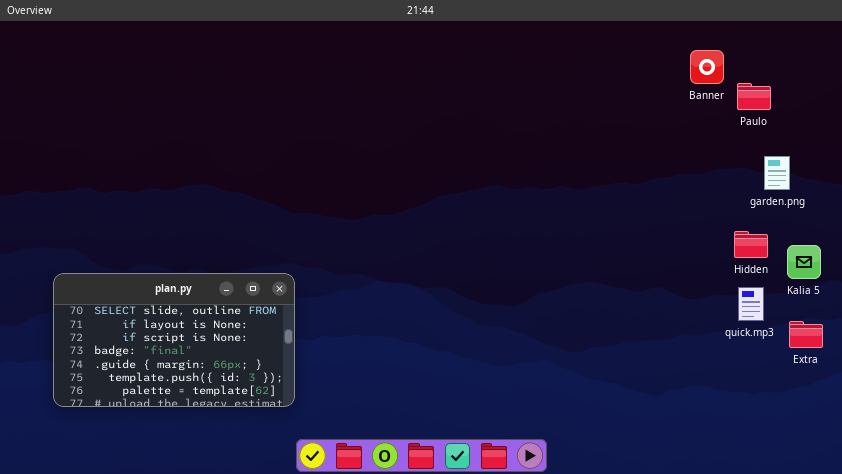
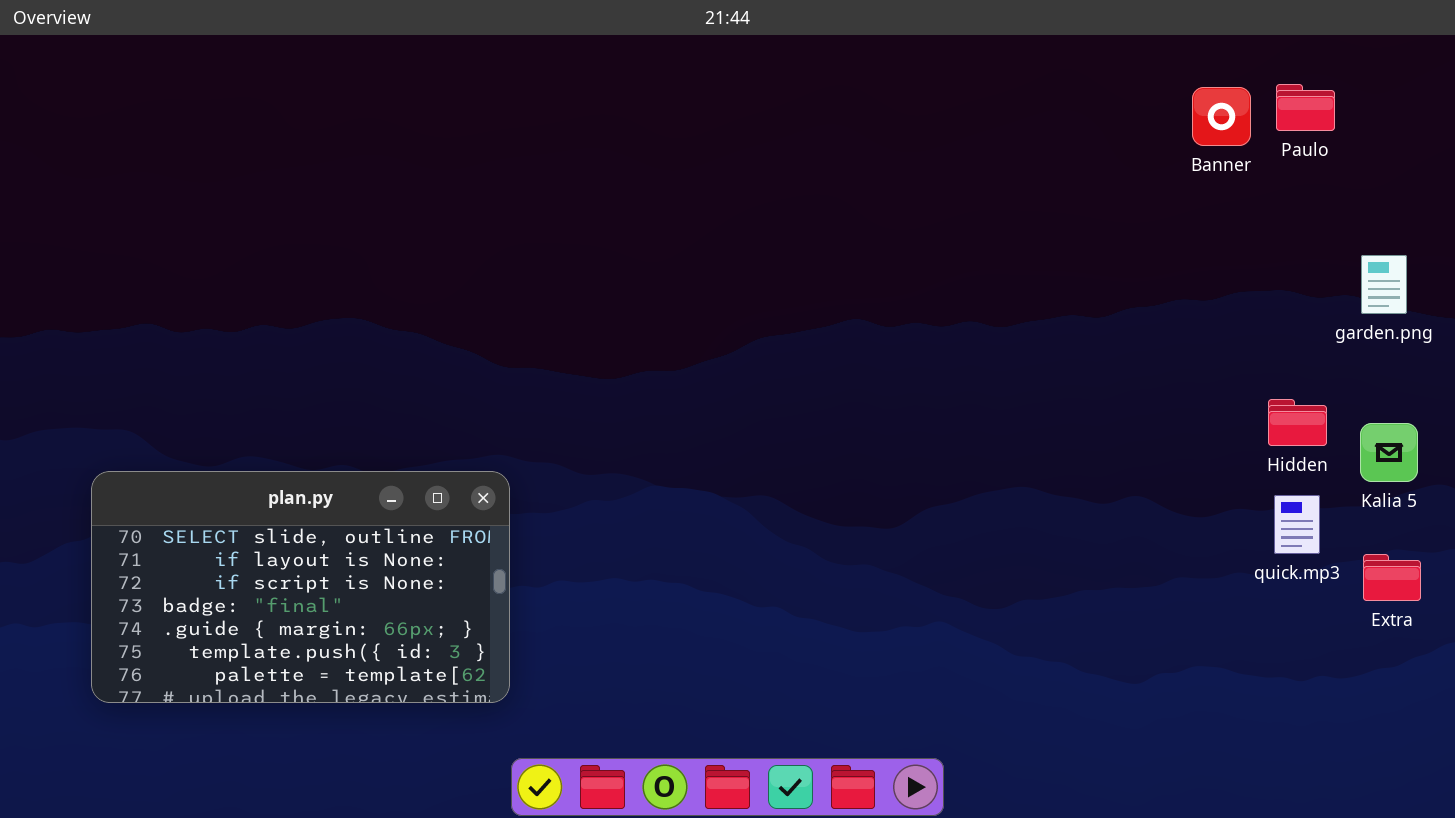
Paulo: [737,83,771,110] -> [1276,84,1335,131], moved
garden.png: [764,156,790,190] -> [1361,255,1407,314], moved

